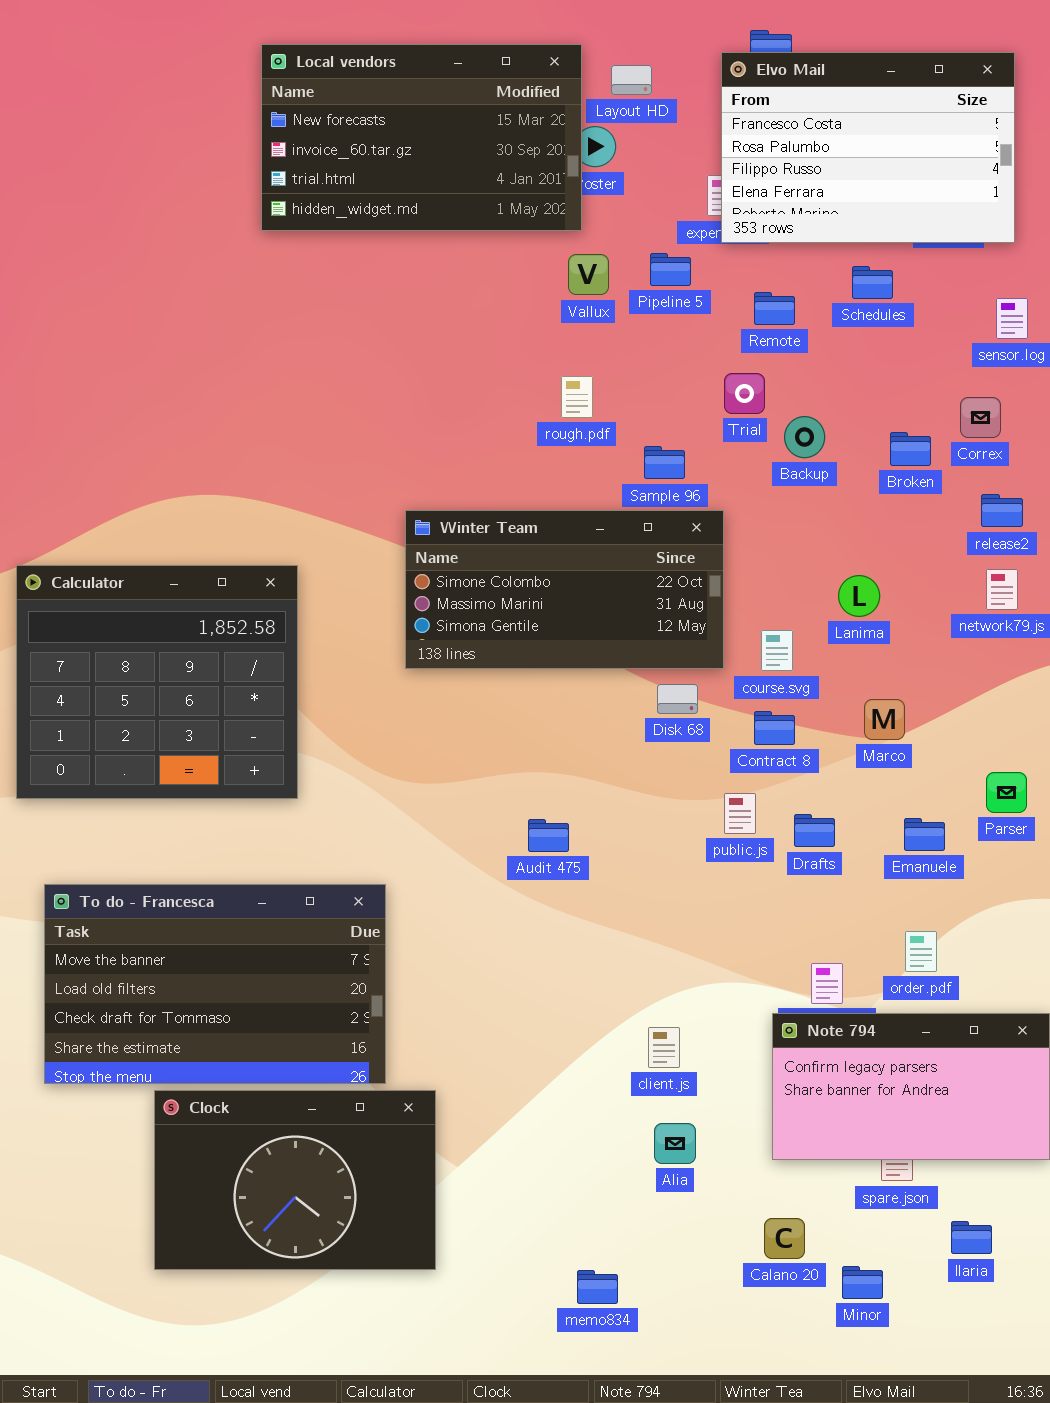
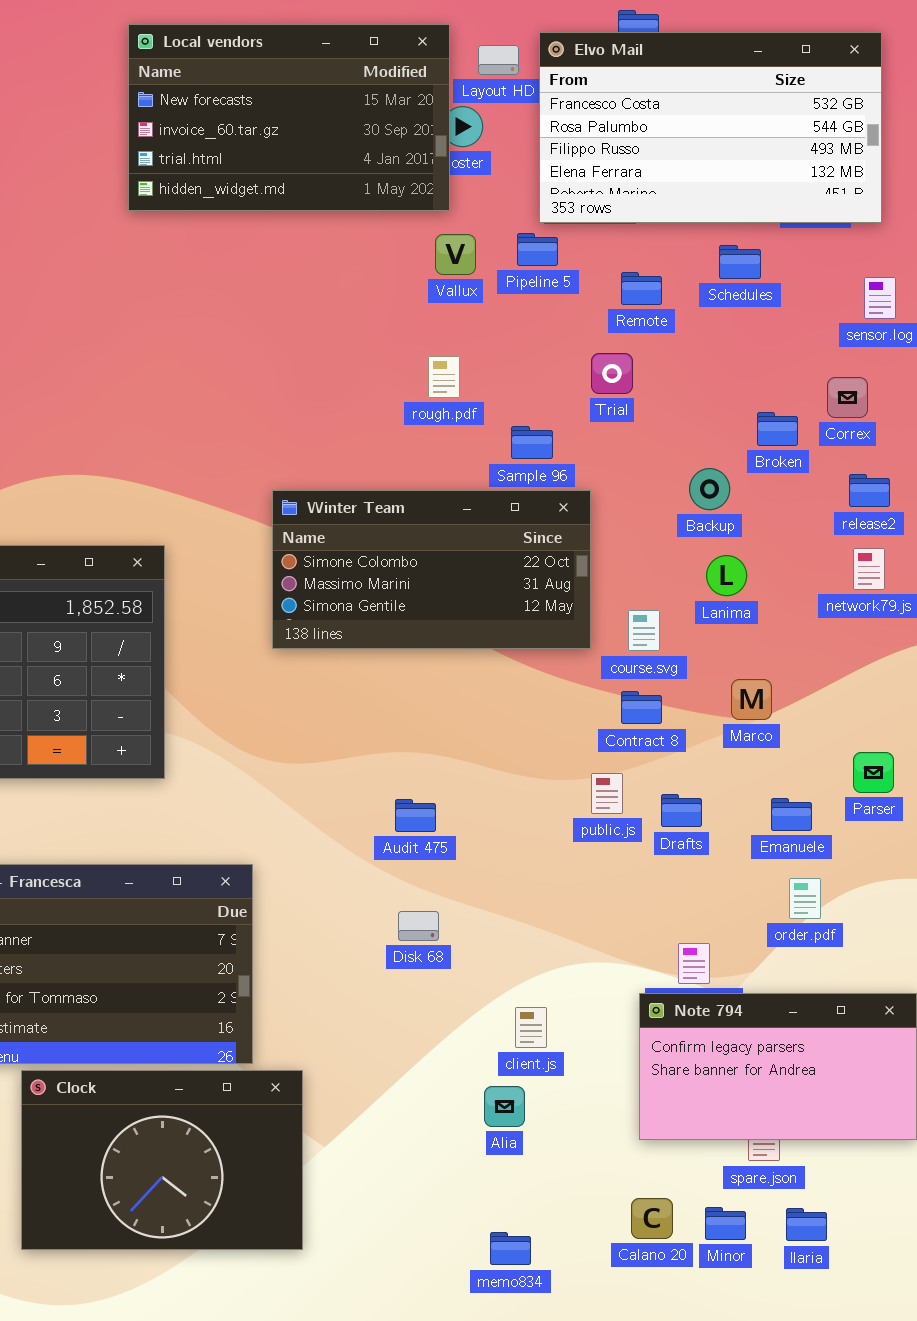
Elvo Mail: [721,52,1015,243] -> [539,32,882,223], resized
Backup: [784,416,825,458] -> [689,468,730,510], moved
Disk 68: [657,684,698,714] -> [398,911,439,941], moved
order.pdf: [905,931,937,972] -> [789,878,821,919], moved
Alia: [654,1123,696,1164] -> [484,1086,525,1127], moved
Ilaria: [951,1221,992,1254] -> [786,1208,827,1241], moved
Minor: [842,1266,883,1299] -> [705,1207,746,1240], moved
memo834: [577,1270,618,1304] -> [490,1232,531,1265], moved

